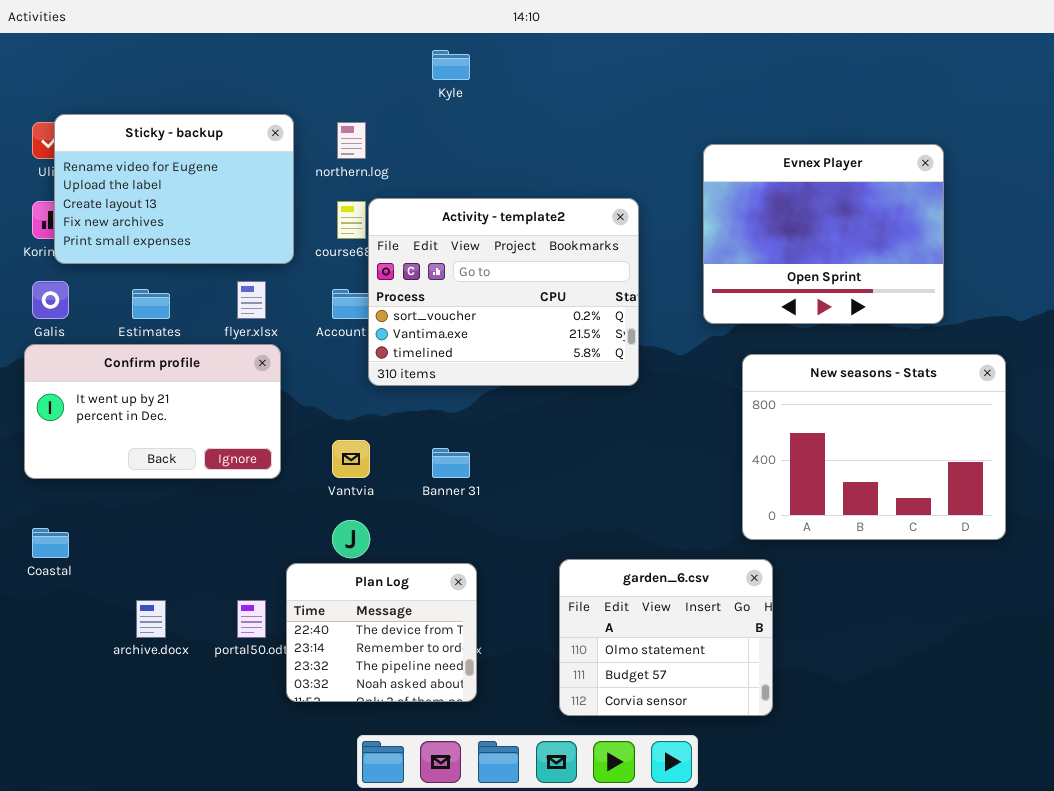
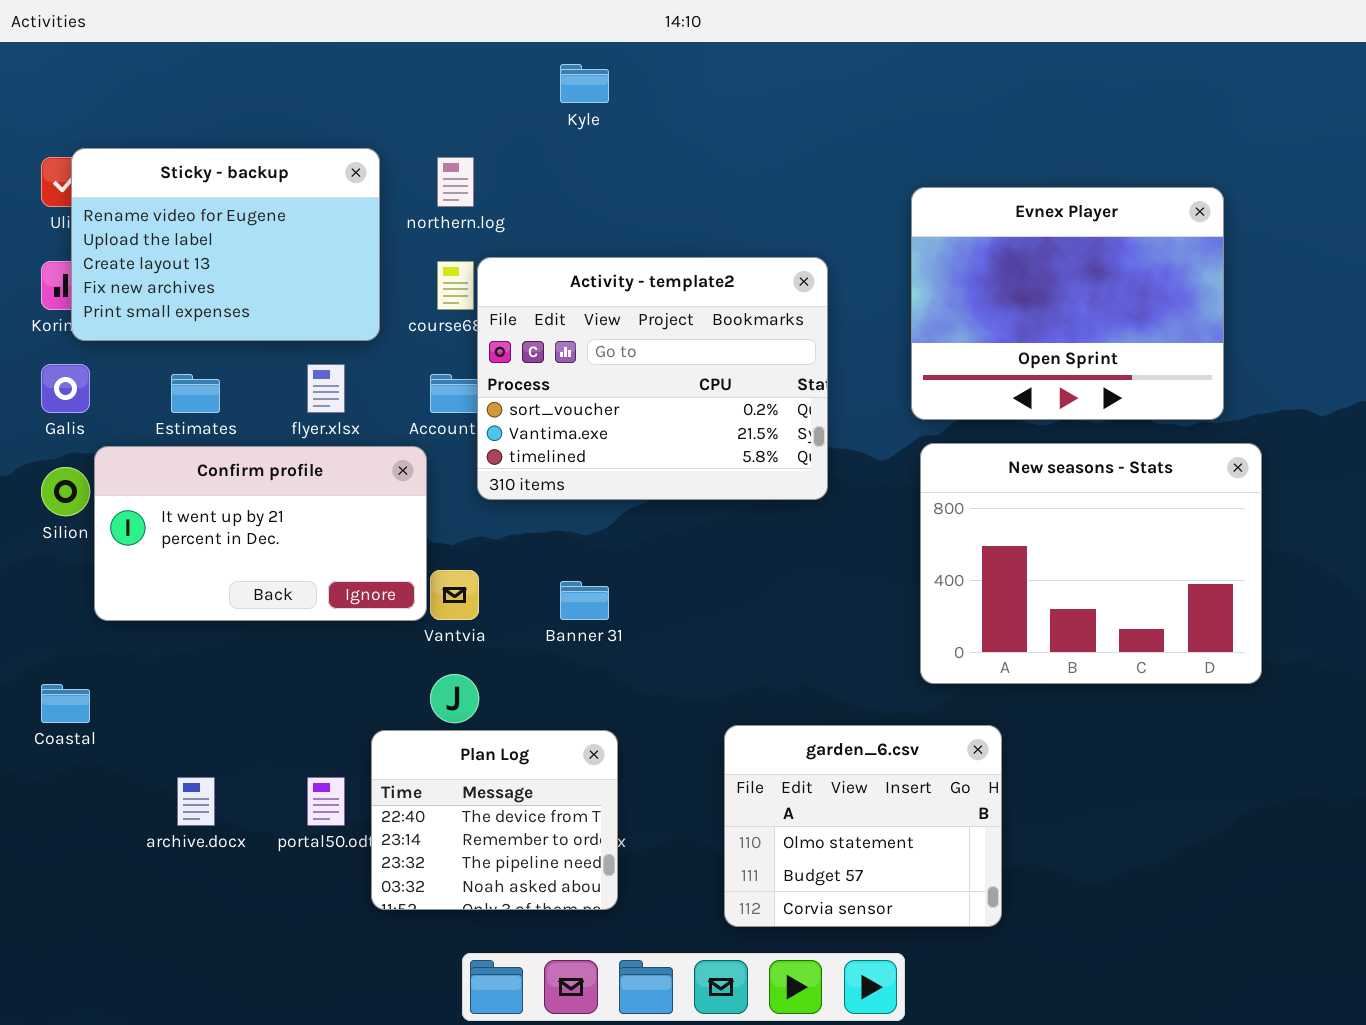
Confirm profile: [24,344,281,479] -> [94,446,427,621], moved
New seasons - Stats: [742,354,1006,540] -> [920,443,1262,684], moved

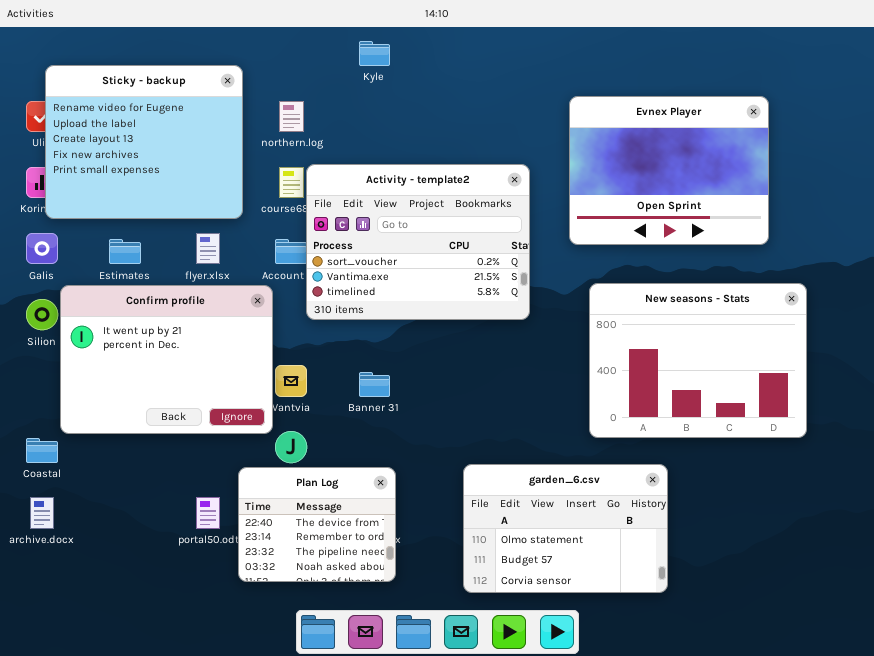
Sticky - backup: [71,148,380,341] -> [45,65,243,219], resized
Evnex Player: [911,187,1224,420] -> [569,96,769,245], moved
Confirm profile: [94,446,427,621] -> [60,285,273,434], resized
garden_6.csv: [724,725,1002,927] -> [463,464,668,593], resized
archive.docx: [177,777,215,826] -> [30,497,54,529], moved

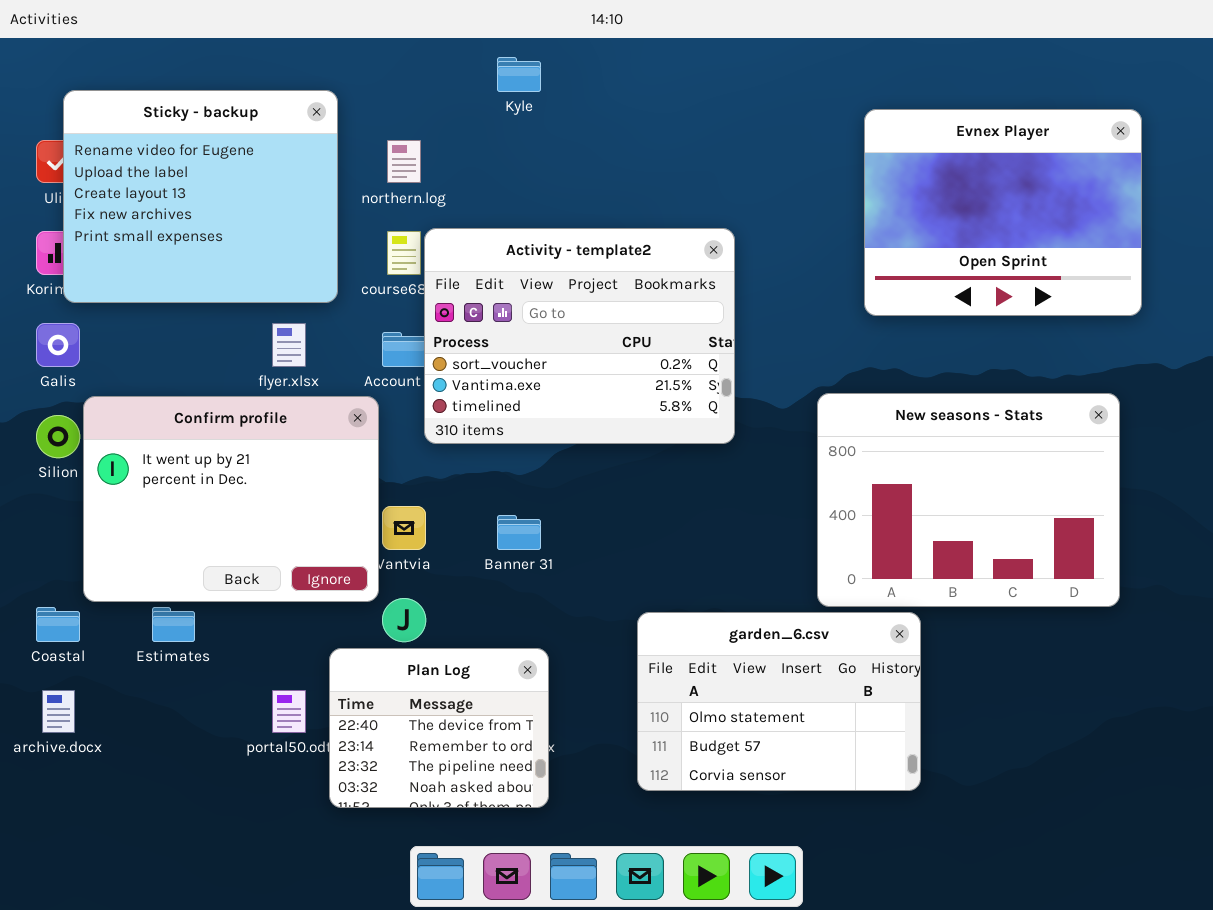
Evnex Player: [569,96,769,245] -> [864,109,1142,316], moved
Estimates: [109,239,141,264] -> [152,607,195,642], moved
garden_6.csv: [463,464,668,593] -> [637,612,921,791], moved

